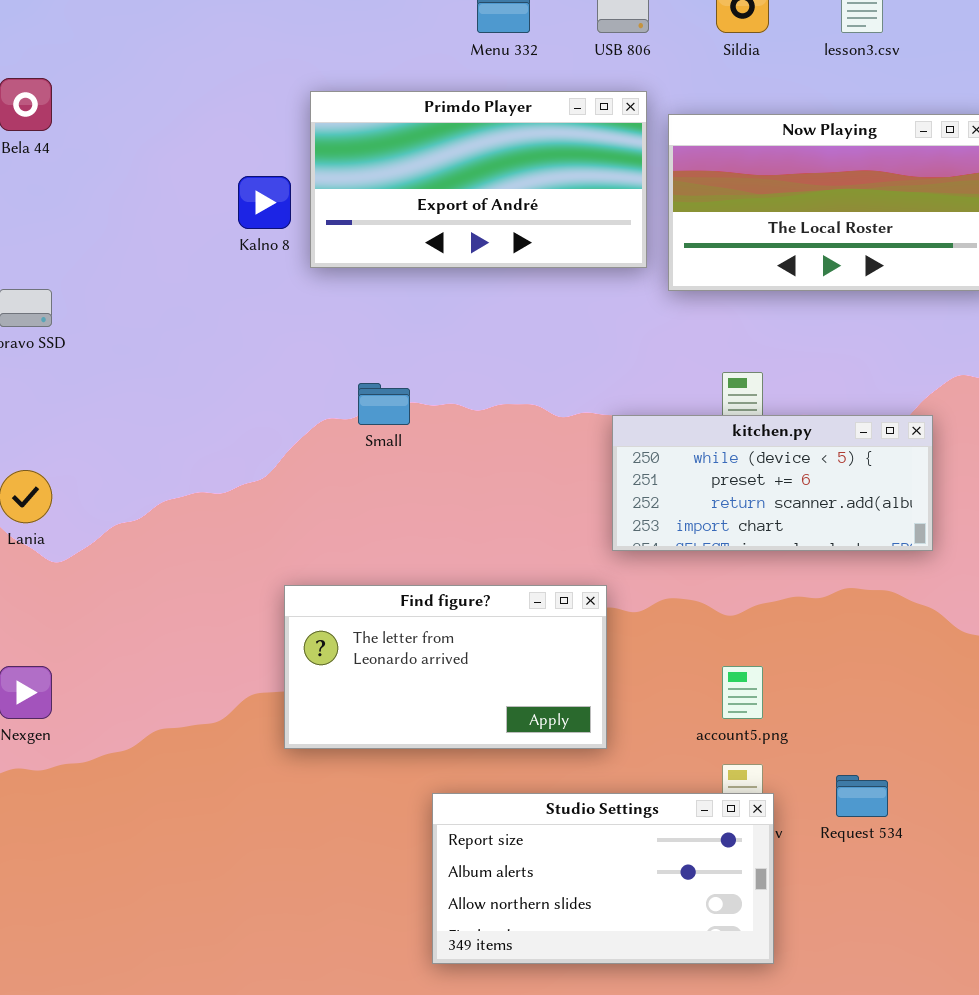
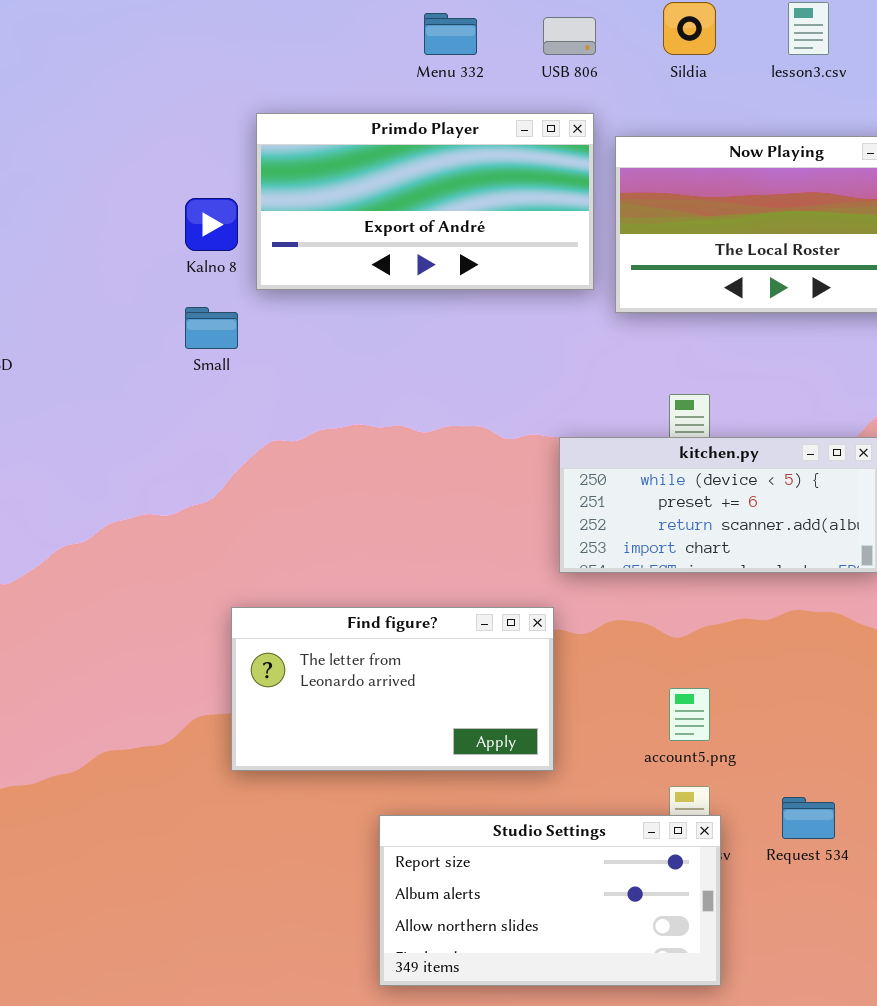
Small: [358,383,410,425] -> [185,307,238,349], moved

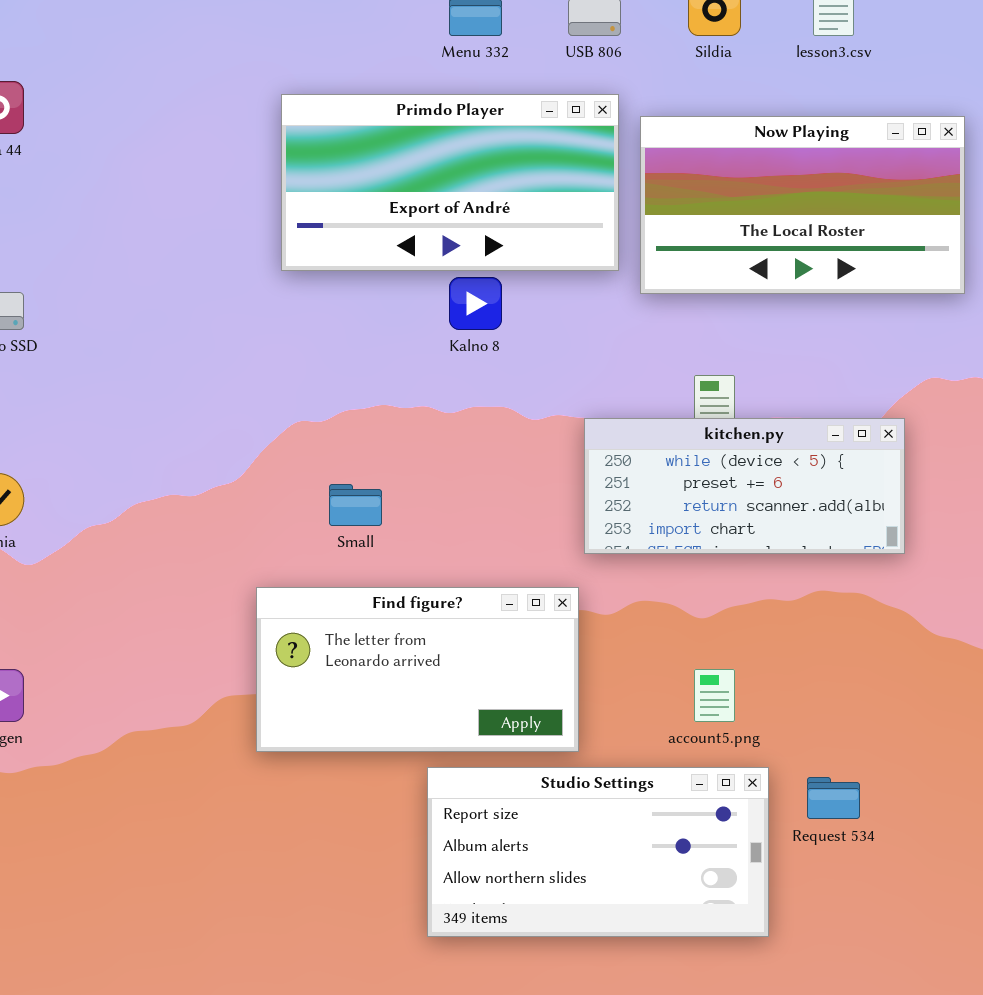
Kalno 8: [185,198,238,251] -> [449,277,502,330], moved
Small: [185,307,238,349] -> [329,484,382,526], moved
Studio Settings: [379,815,721,986] -> [427,767,769,937], moved

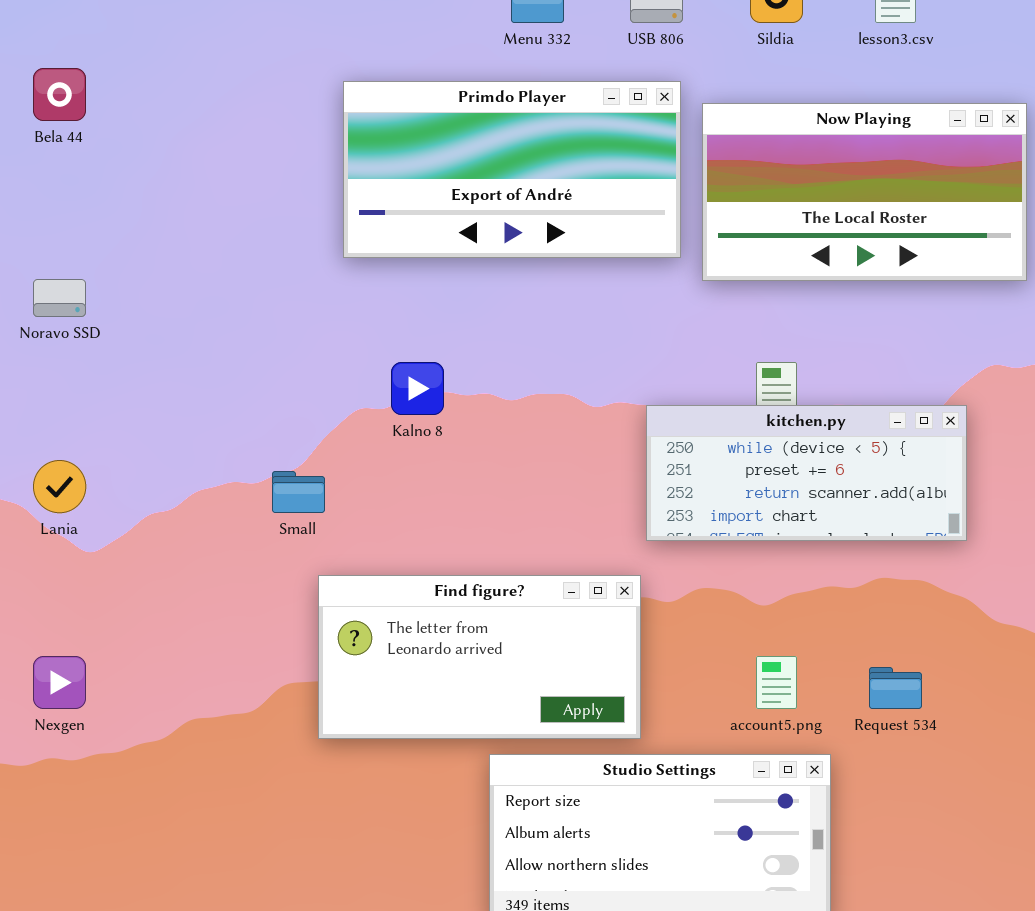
Kalno 8: [449,277,502,330] -> [391,362,444,415], moved
Small: [329,484,382,526] -> [272,471,325,513], moved
Request 534: [807,777,860,819] -> [869,667,922,709], moved

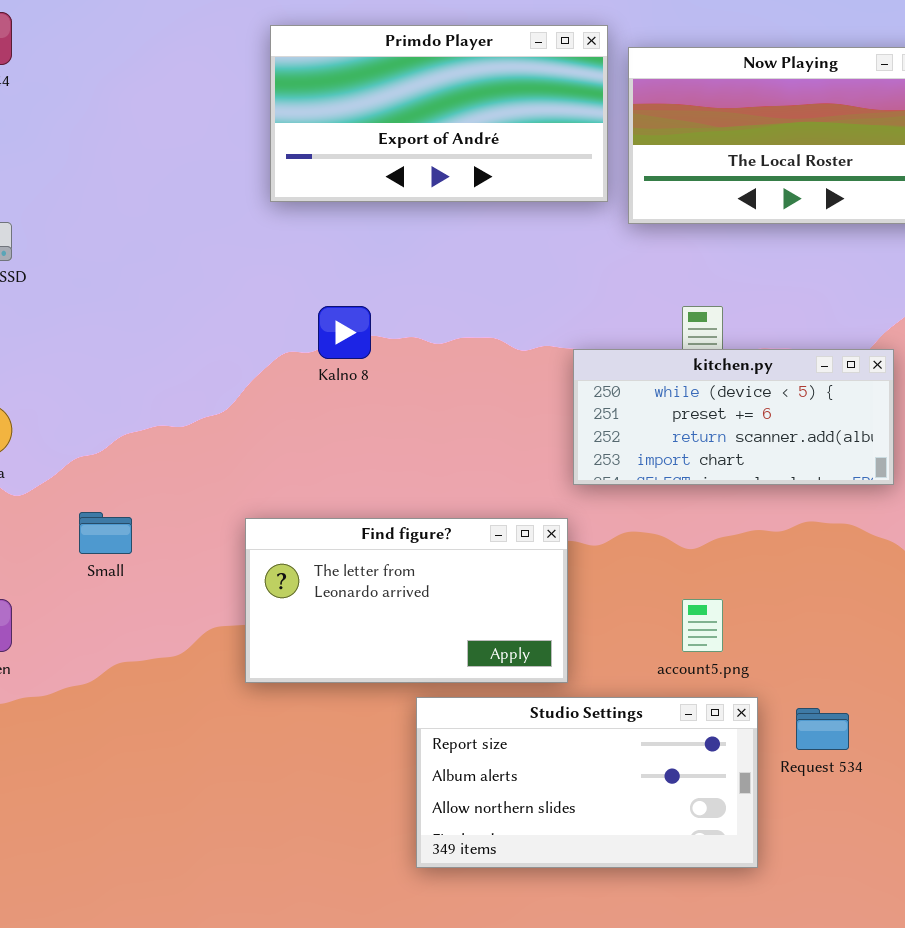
Small: [272,471,325,513] -> [79,512,132,554], moved
Request 534: [869,667,922,709] -> [796,708,849,750], moved

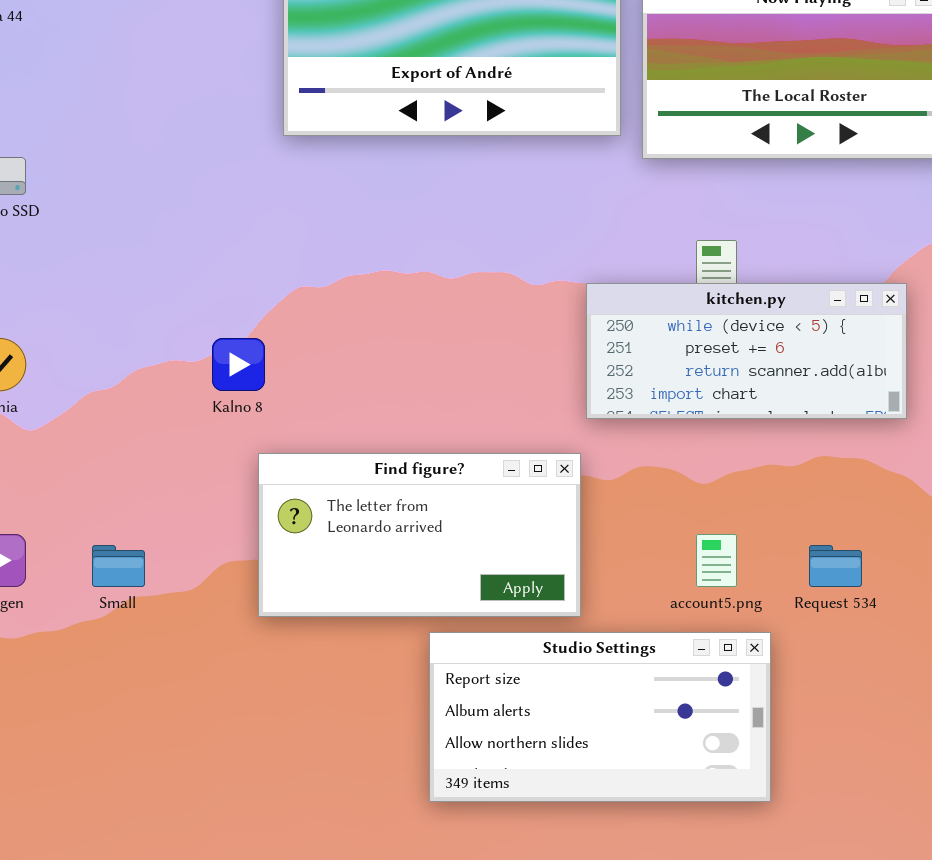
Kalno 8: [318,306,371,359] -> [212,338,265,391], moved
Small: [79,512,132,554] -> [92,545,145,587], moved
Request 534: [796,708,849,750] -> [809,545,862,587], moved

